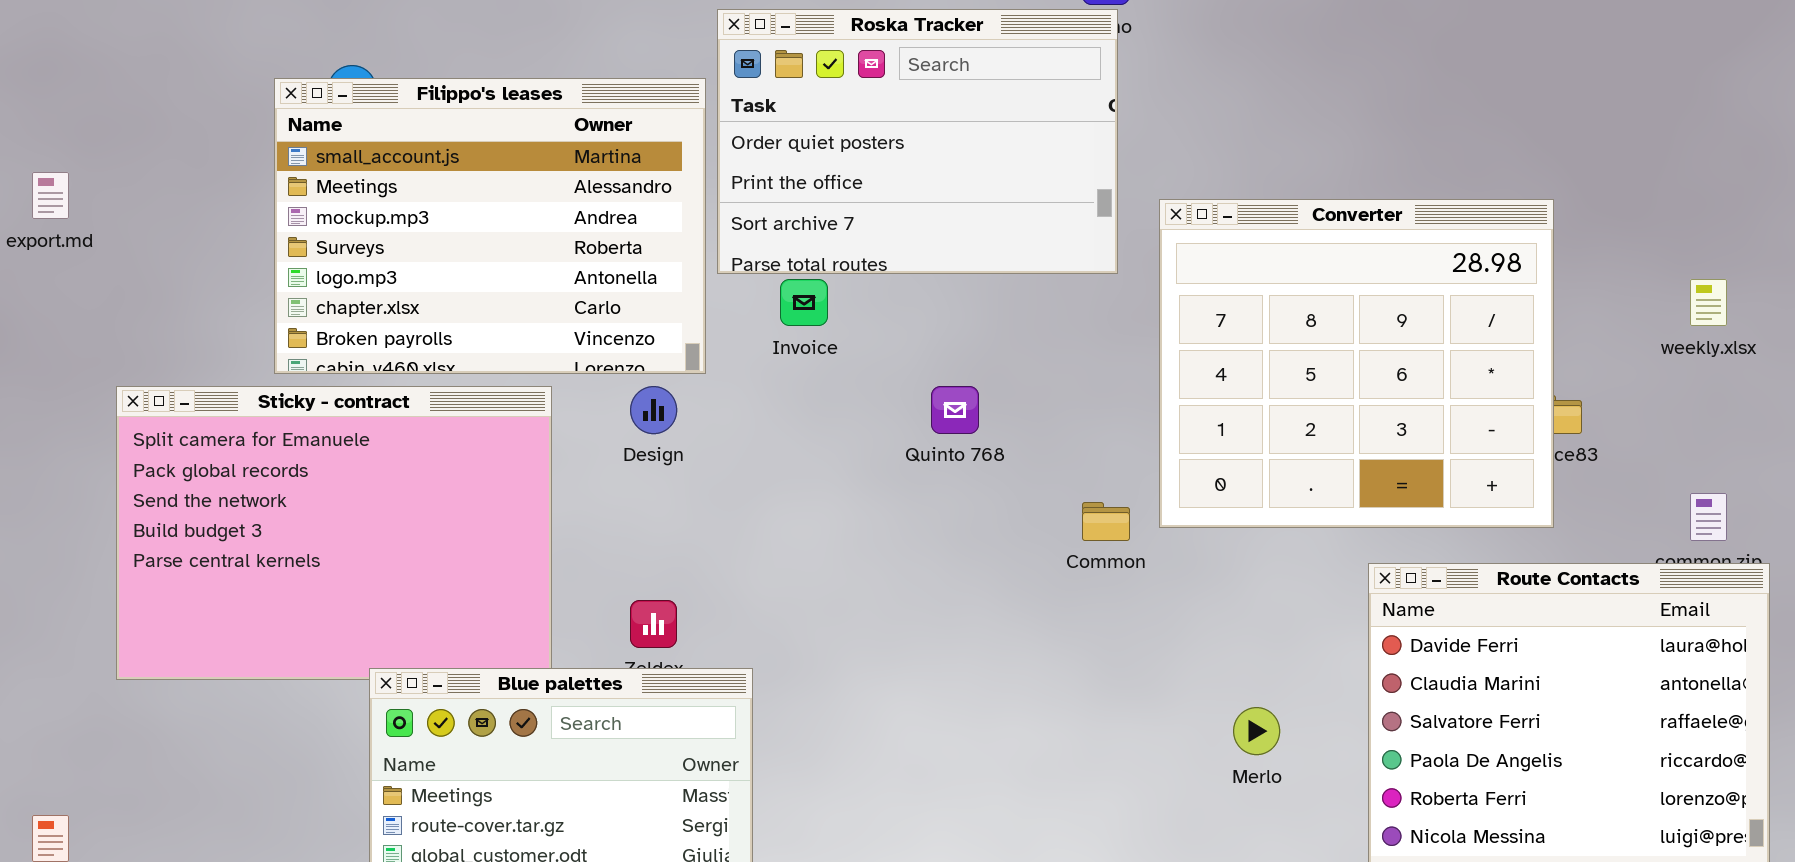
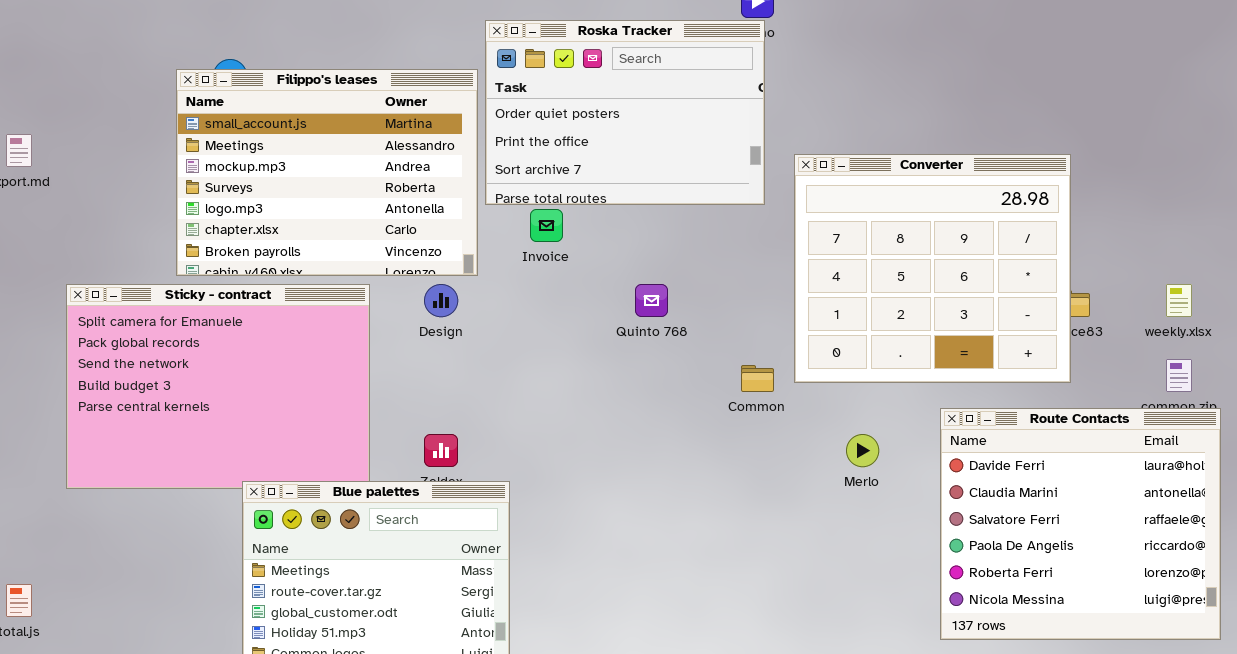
weekly.xlsx: [1690,279,1727,326] -> [1166,284,1192,317], moved
Merlo: [1233,707,1280,755] -> [846,434,879,467], moved

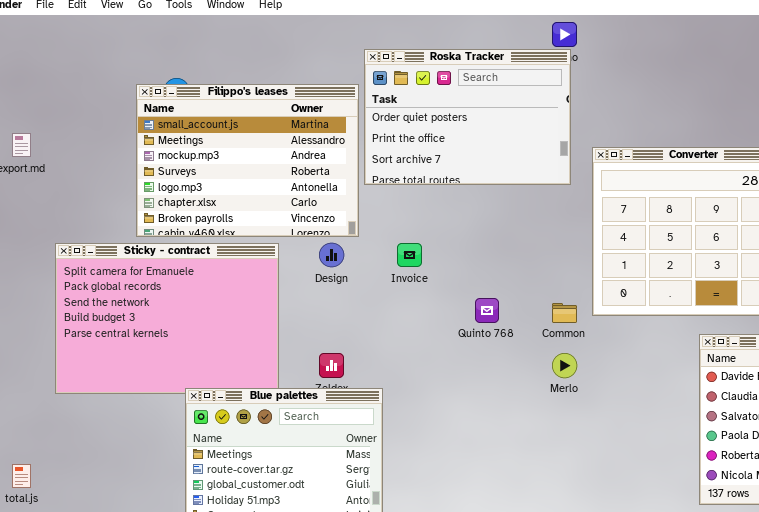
Invoice: [530,209,563,242] -> [397,243,422,267], moved
Quinto 768: [635,284,668,317] -> [475,298,499,323], moved
Merlo: [846,434,879,467] -> [552,353,577,378], moved

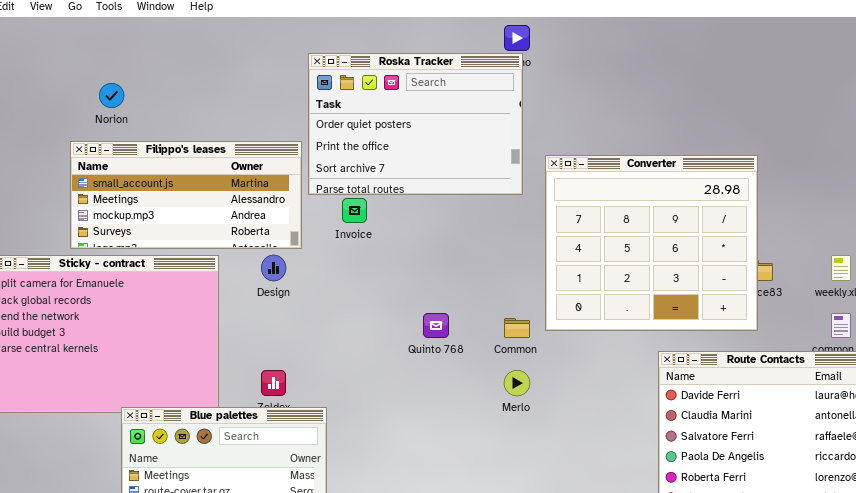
Filippo's leases: [136,84,359,237] -> [70,141,302,249], resized
Invoice: [397,243,422,267] -> [342,198,367,223], moved

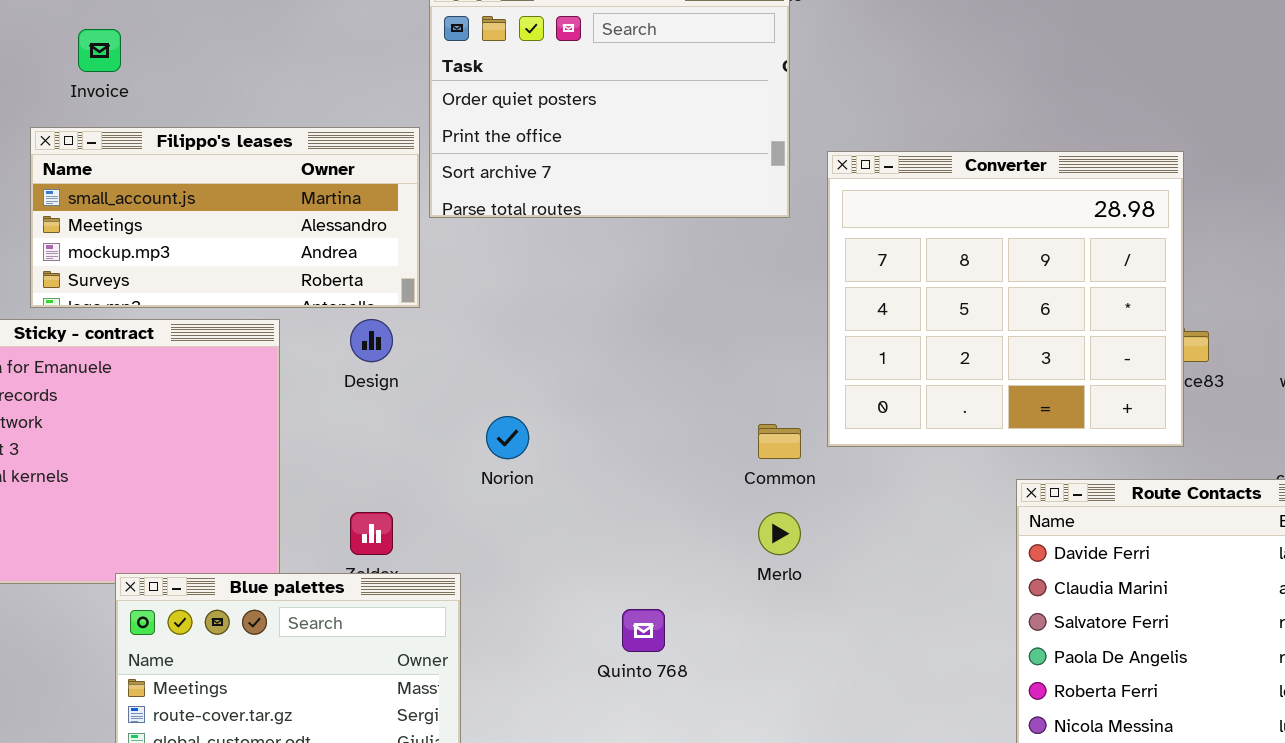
Norion: [99,83,124,108] -> [486,416,529,459], moved
Invoice: [342,198,367,223] -> [78,29,121,72], moved
Quinto 768: [423,313,449,338] -> [622,609,665,652], moved

